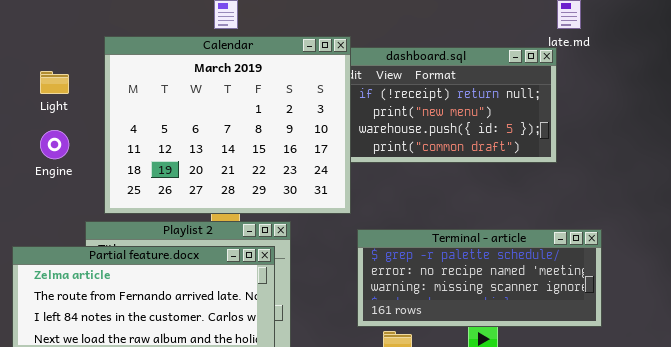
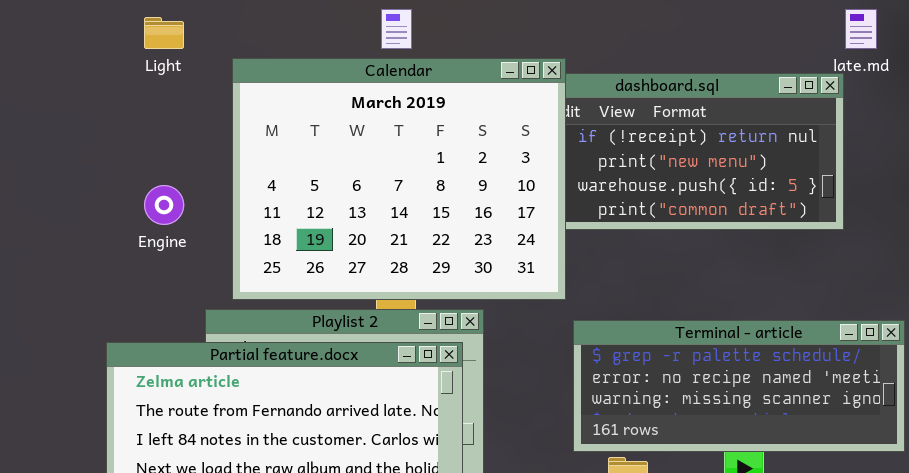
Light: [40,71,69,94] -> [144,17,184,49], moved

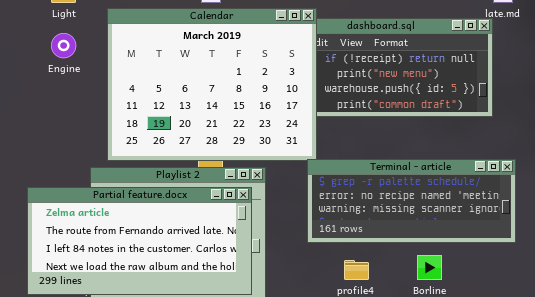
Engine: [144,185,184,225] -> [51,33,76,58], moved
Terminal - article: [573,320,905,452] -> [307,159,516,243], moved

